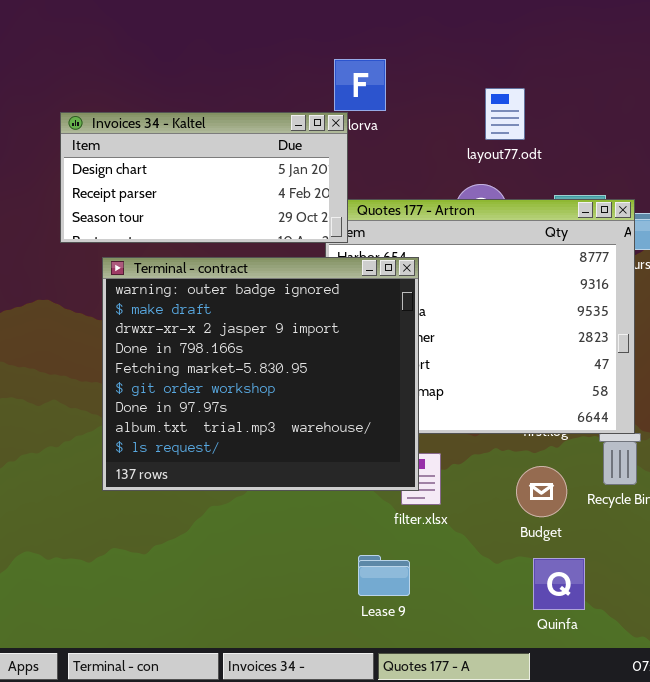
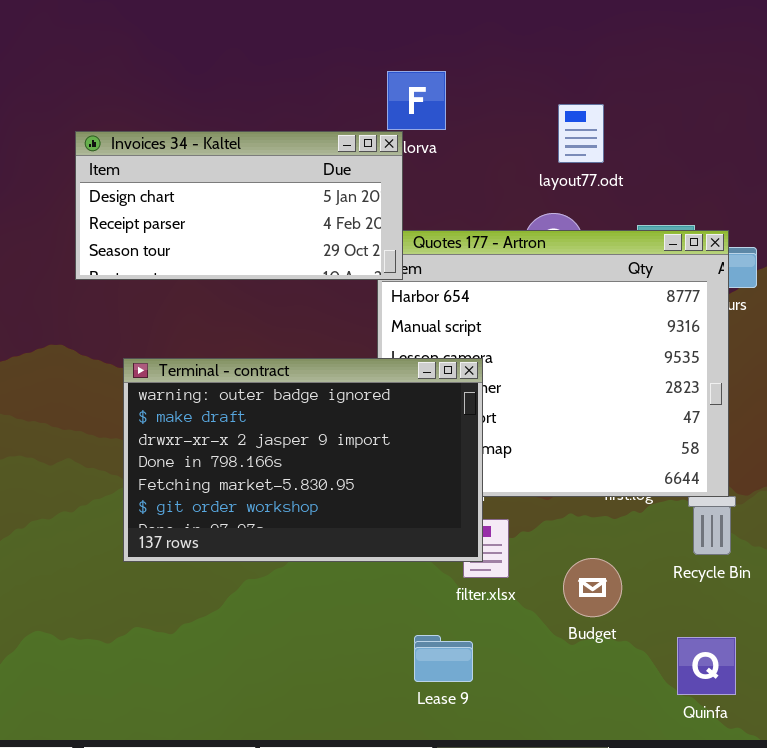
Terminal - contract: [102,257,419,491] -> [123,358,483,562], resized
Budget: [516,466,567,517] -> [563,558,622,617], moved
Quinfa: [533,558,585,610] -> [677,637,736,695], moved

